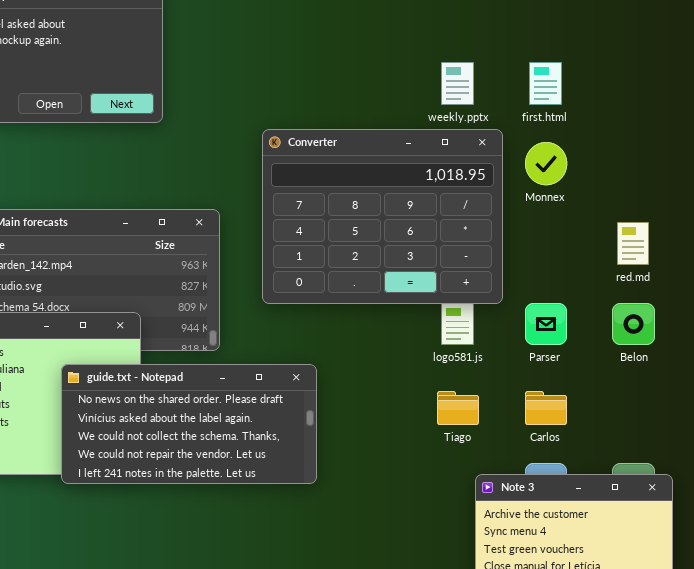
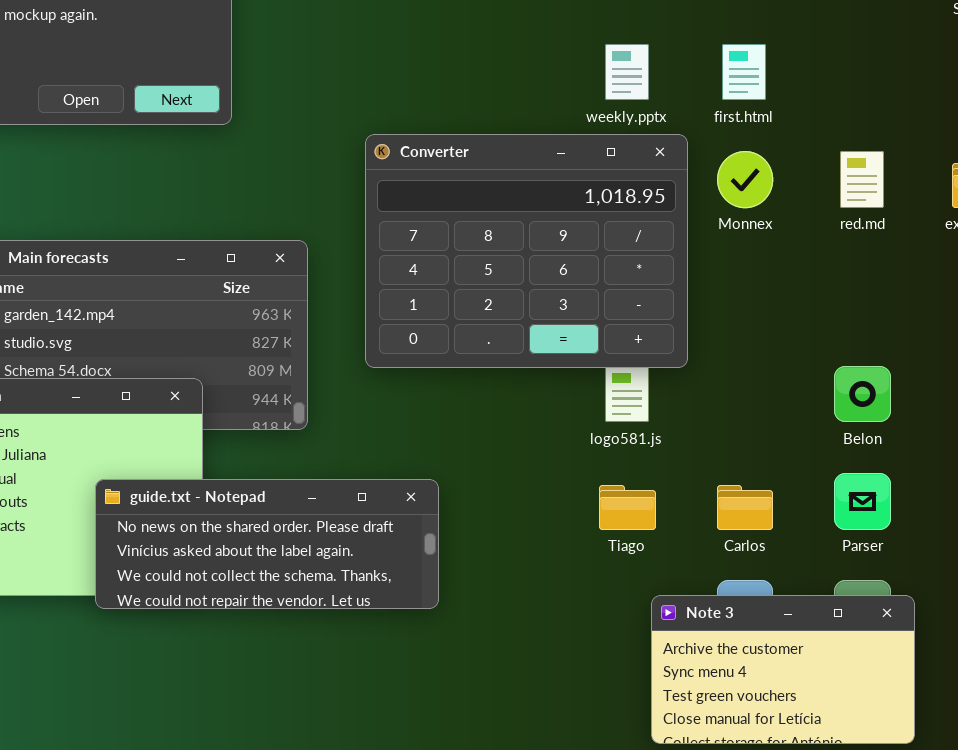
red.md: [617,222,649,265] -> [840,151,884,208], moved
Parser: [525,303,567,345] -> [834,473,891,530], moved
guide.txt - Notepad: [61,364,317,484] -> [95,479,439,609], resized

